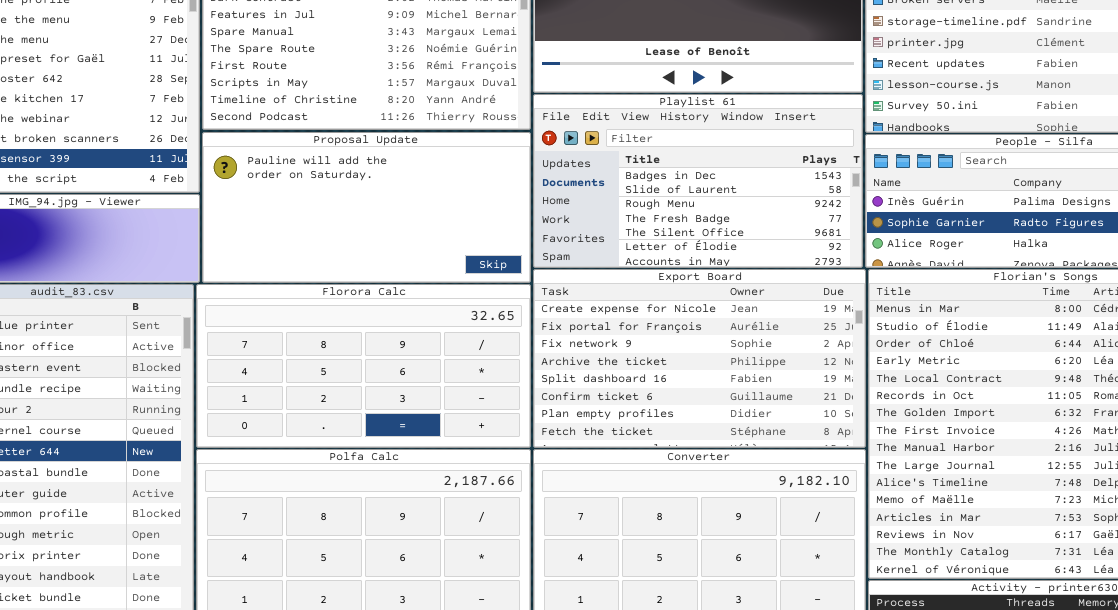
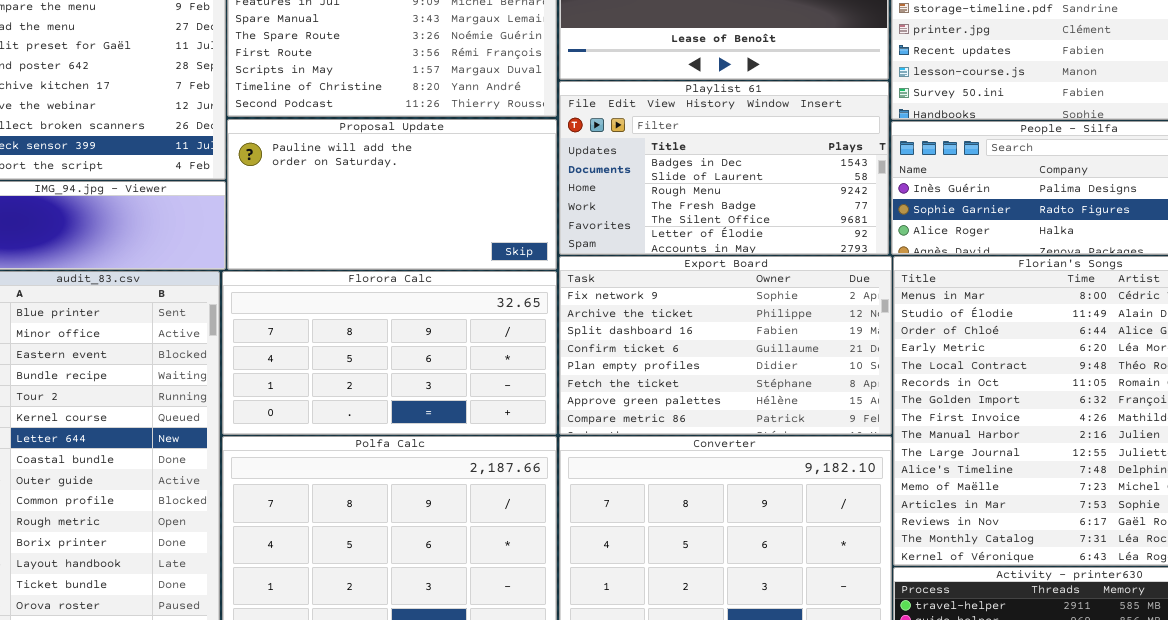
Export Board: [533,269,866,448] -> [559,256,892,435], scrolled down 2 rows

